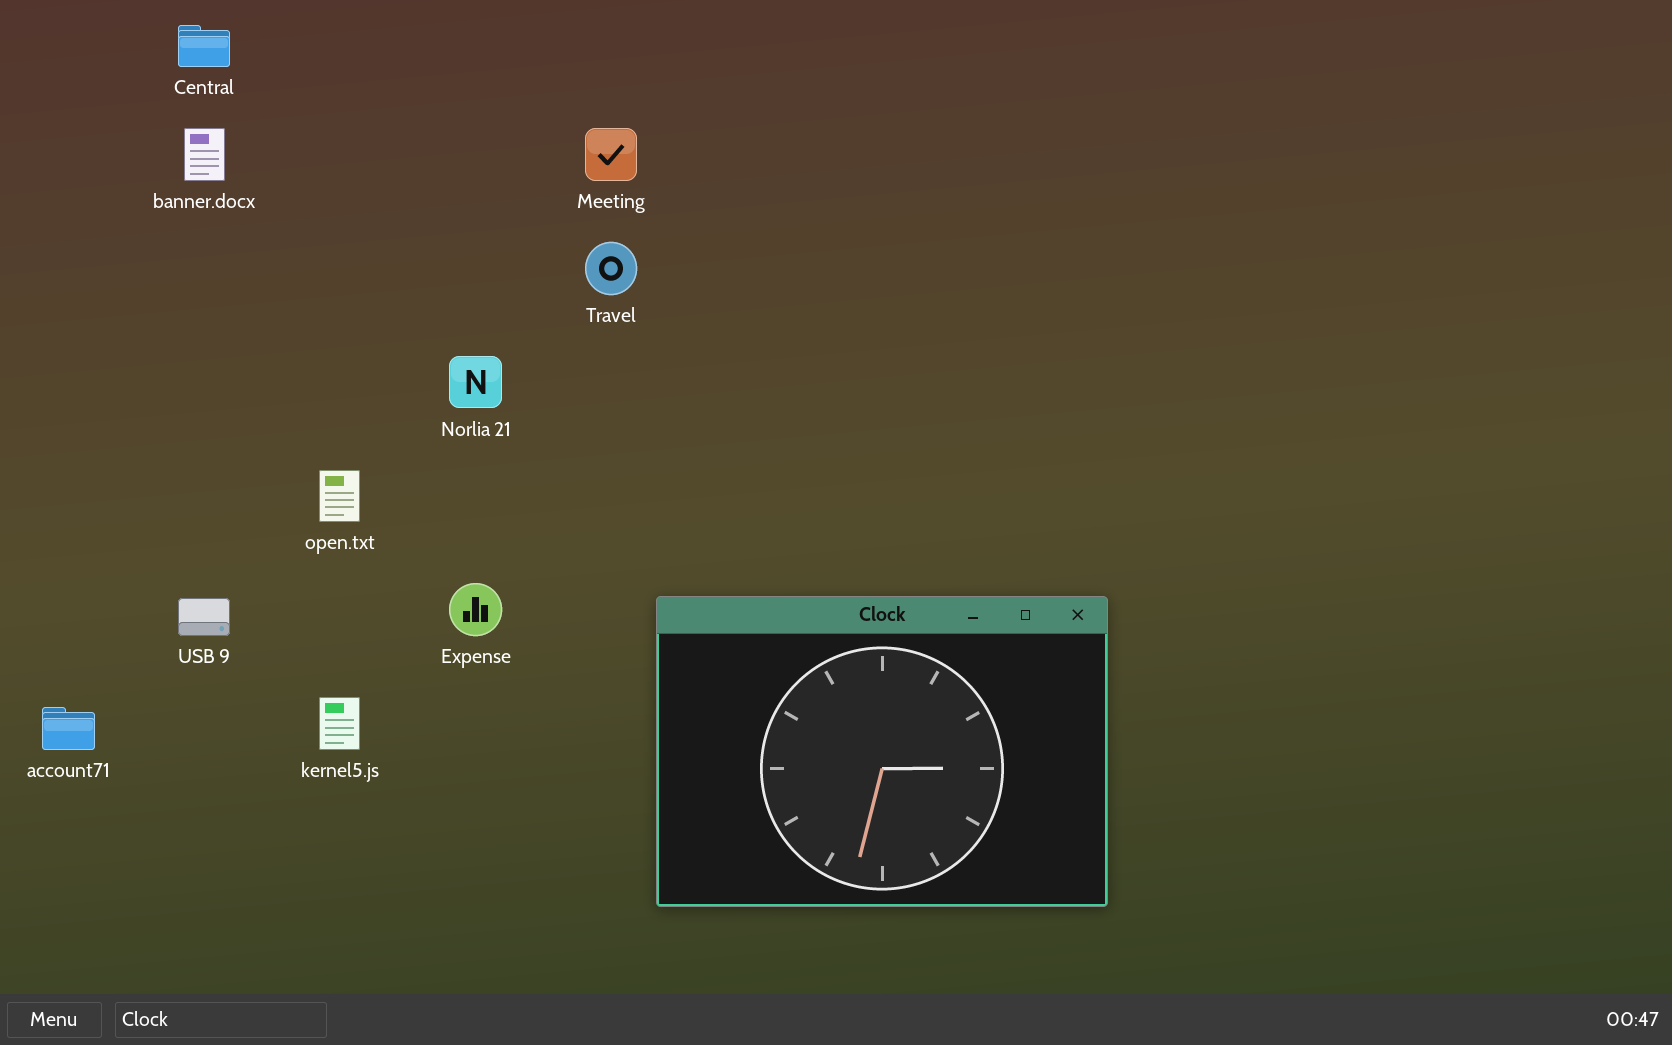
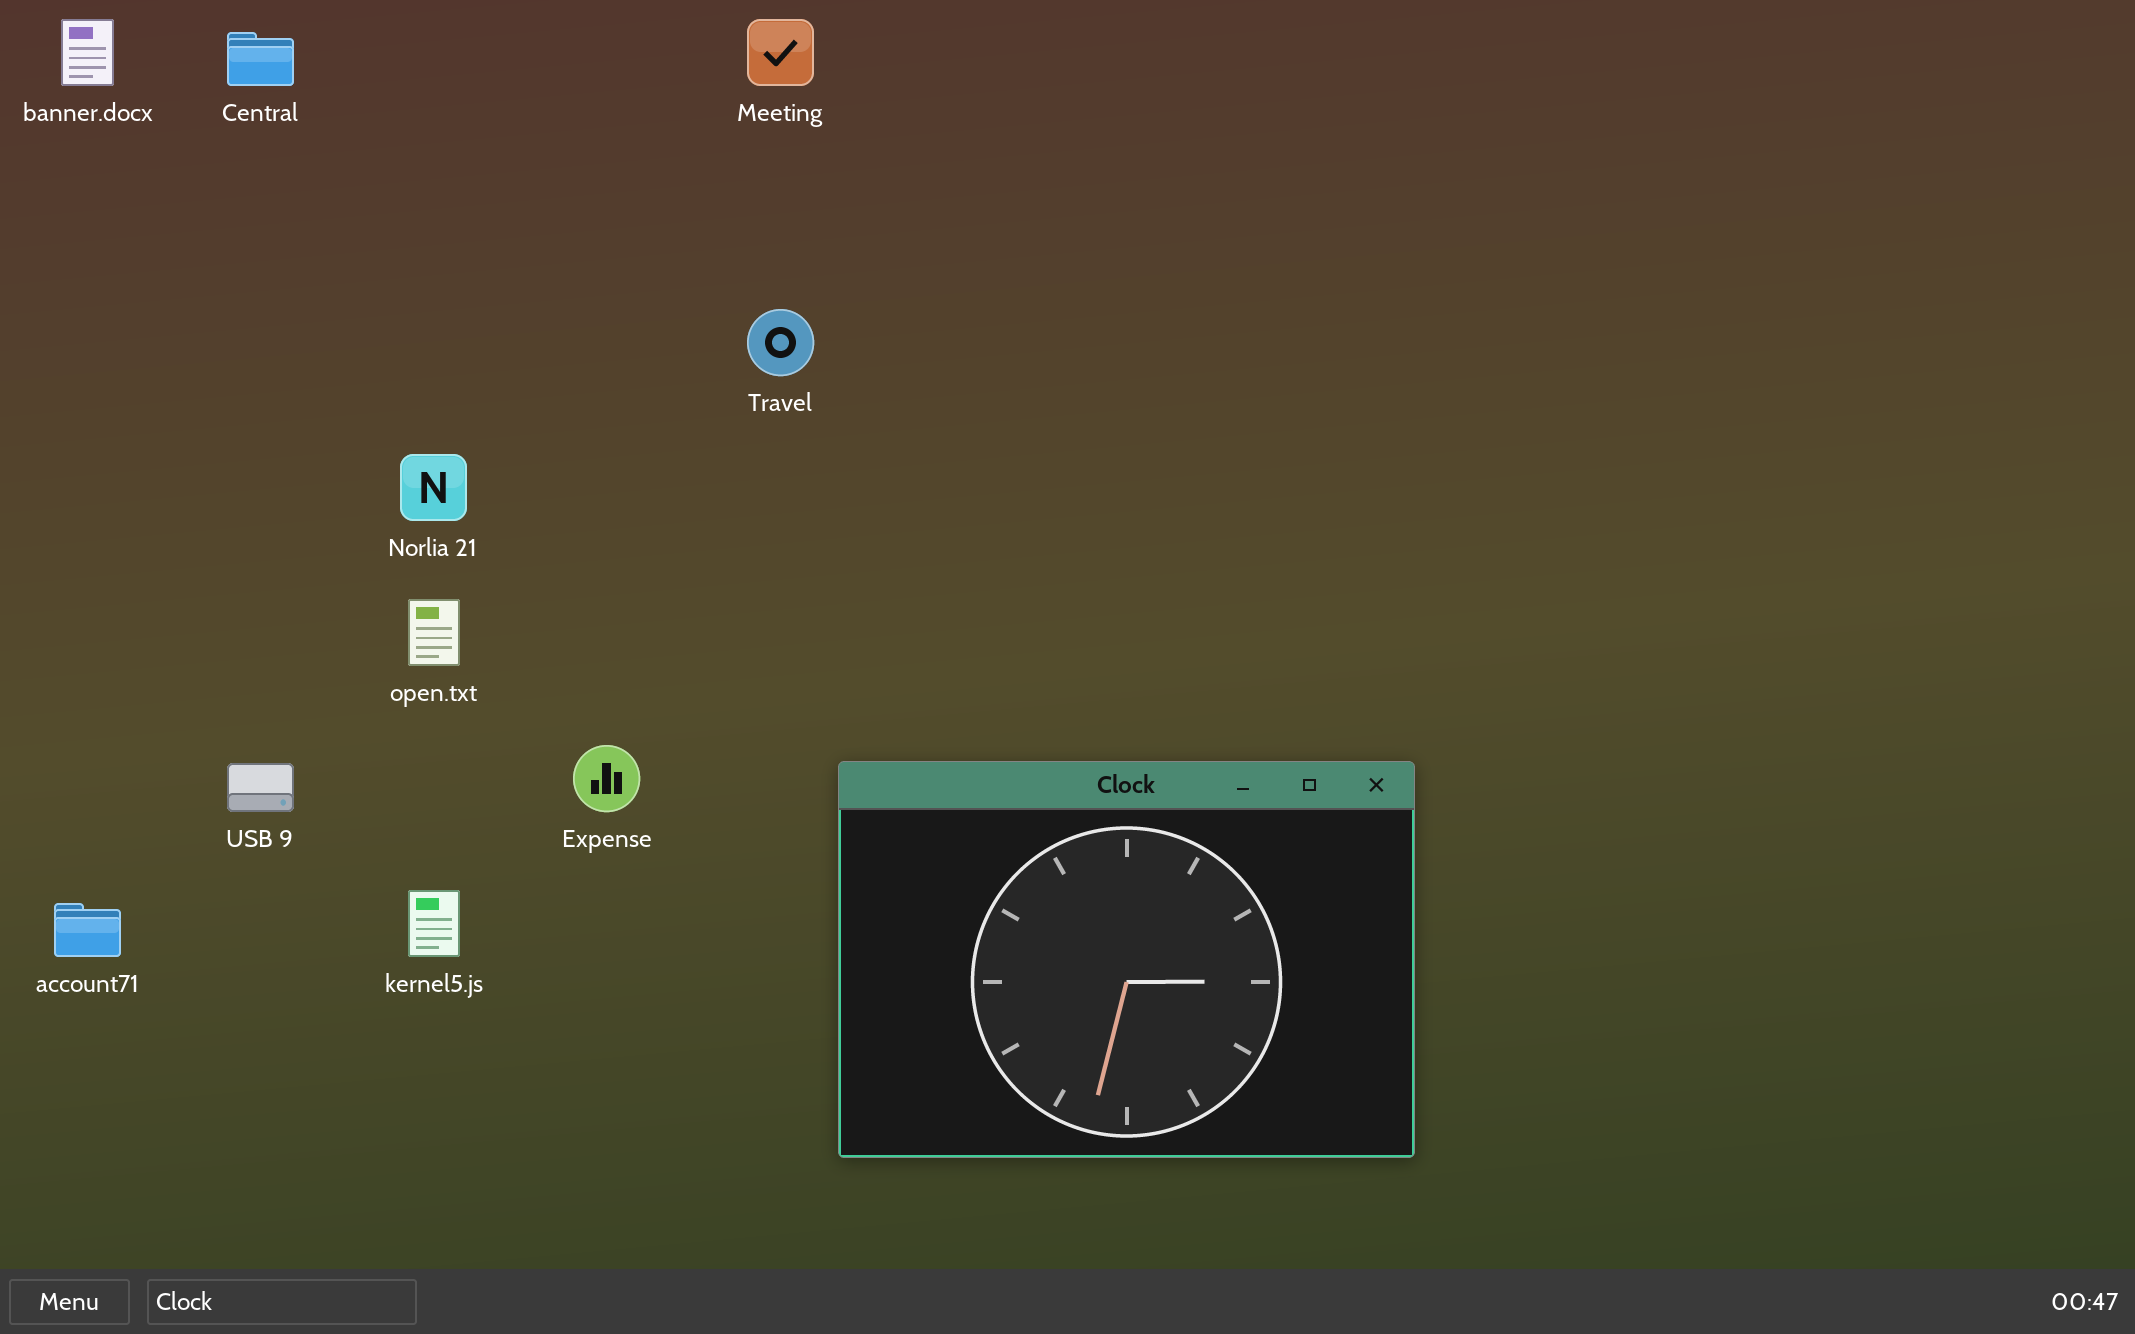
banner.docx: [184,128,225,181] -> [61,19,114,86], moved
Meeting: [585,128,637,181] -> [747,19,814,86], moved
Norlia 21: [449,356,502,408] -> [400,454,467,521], moved

